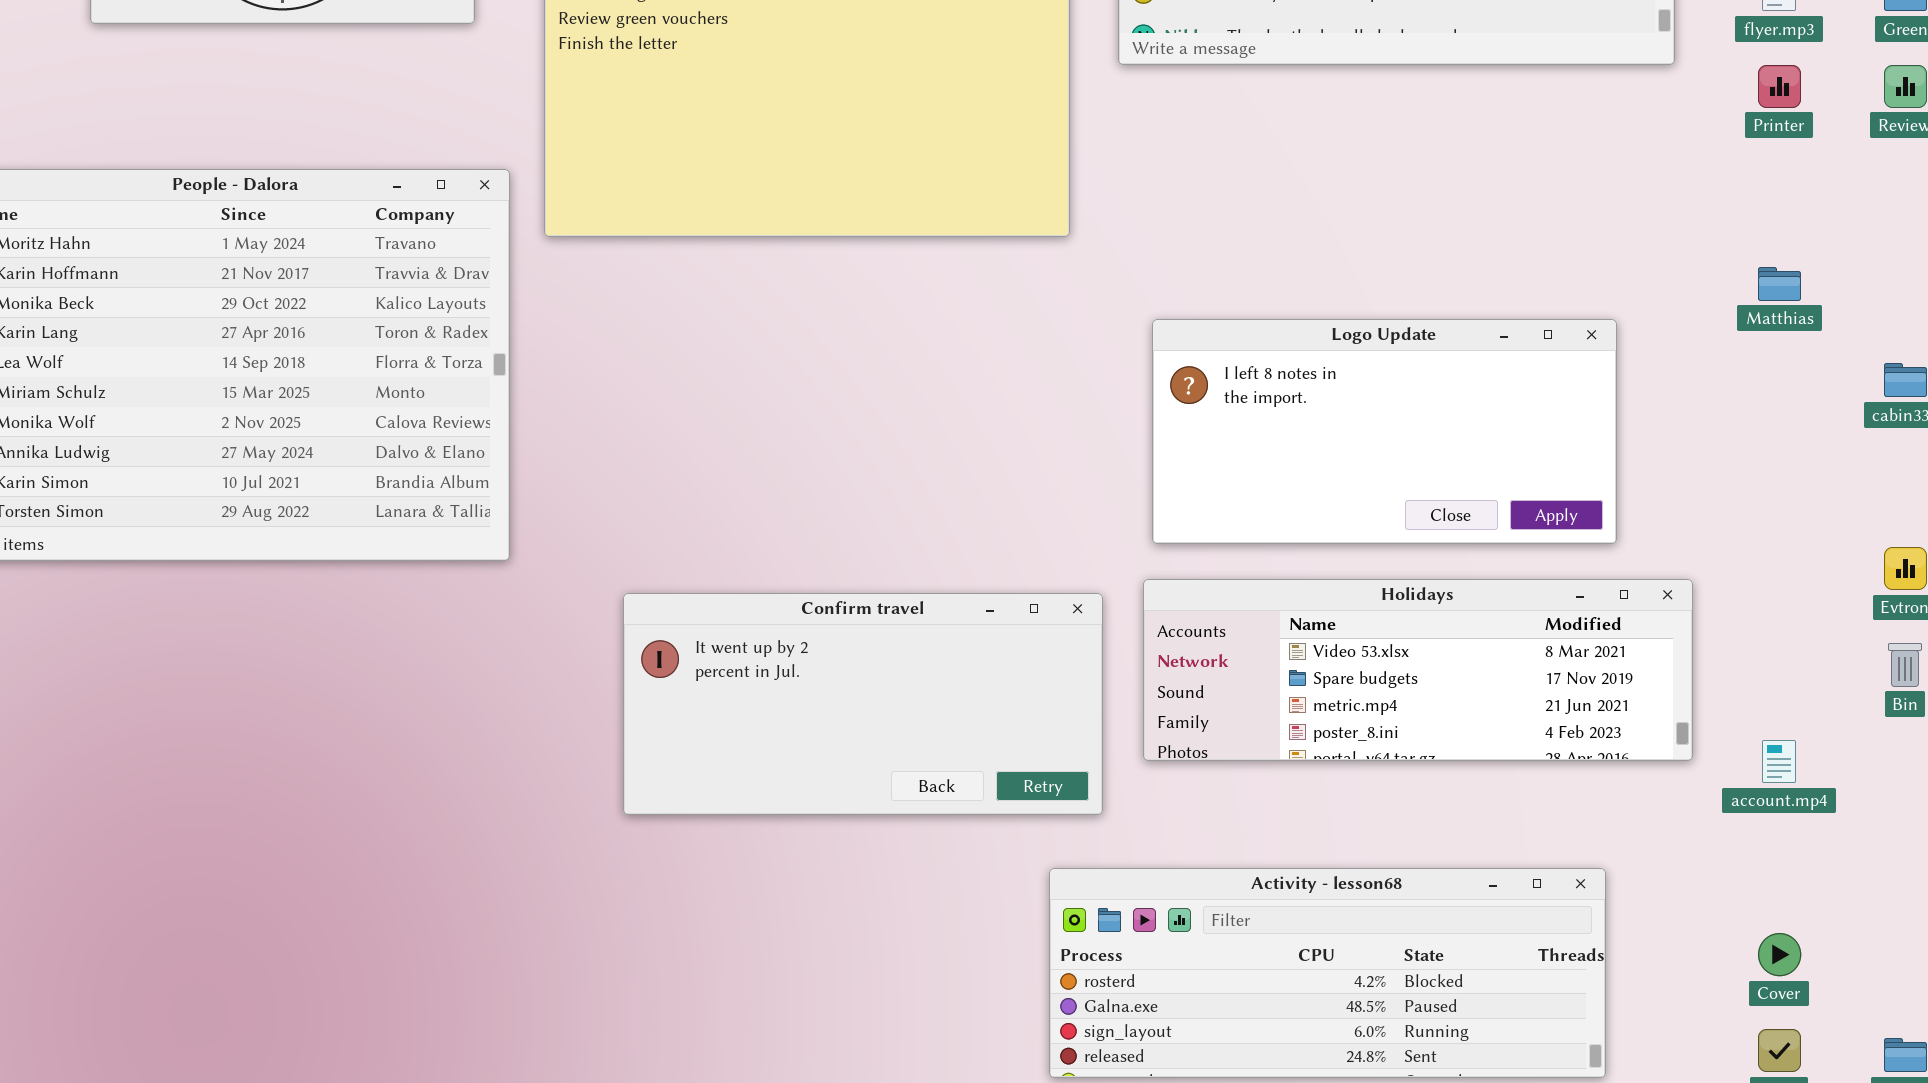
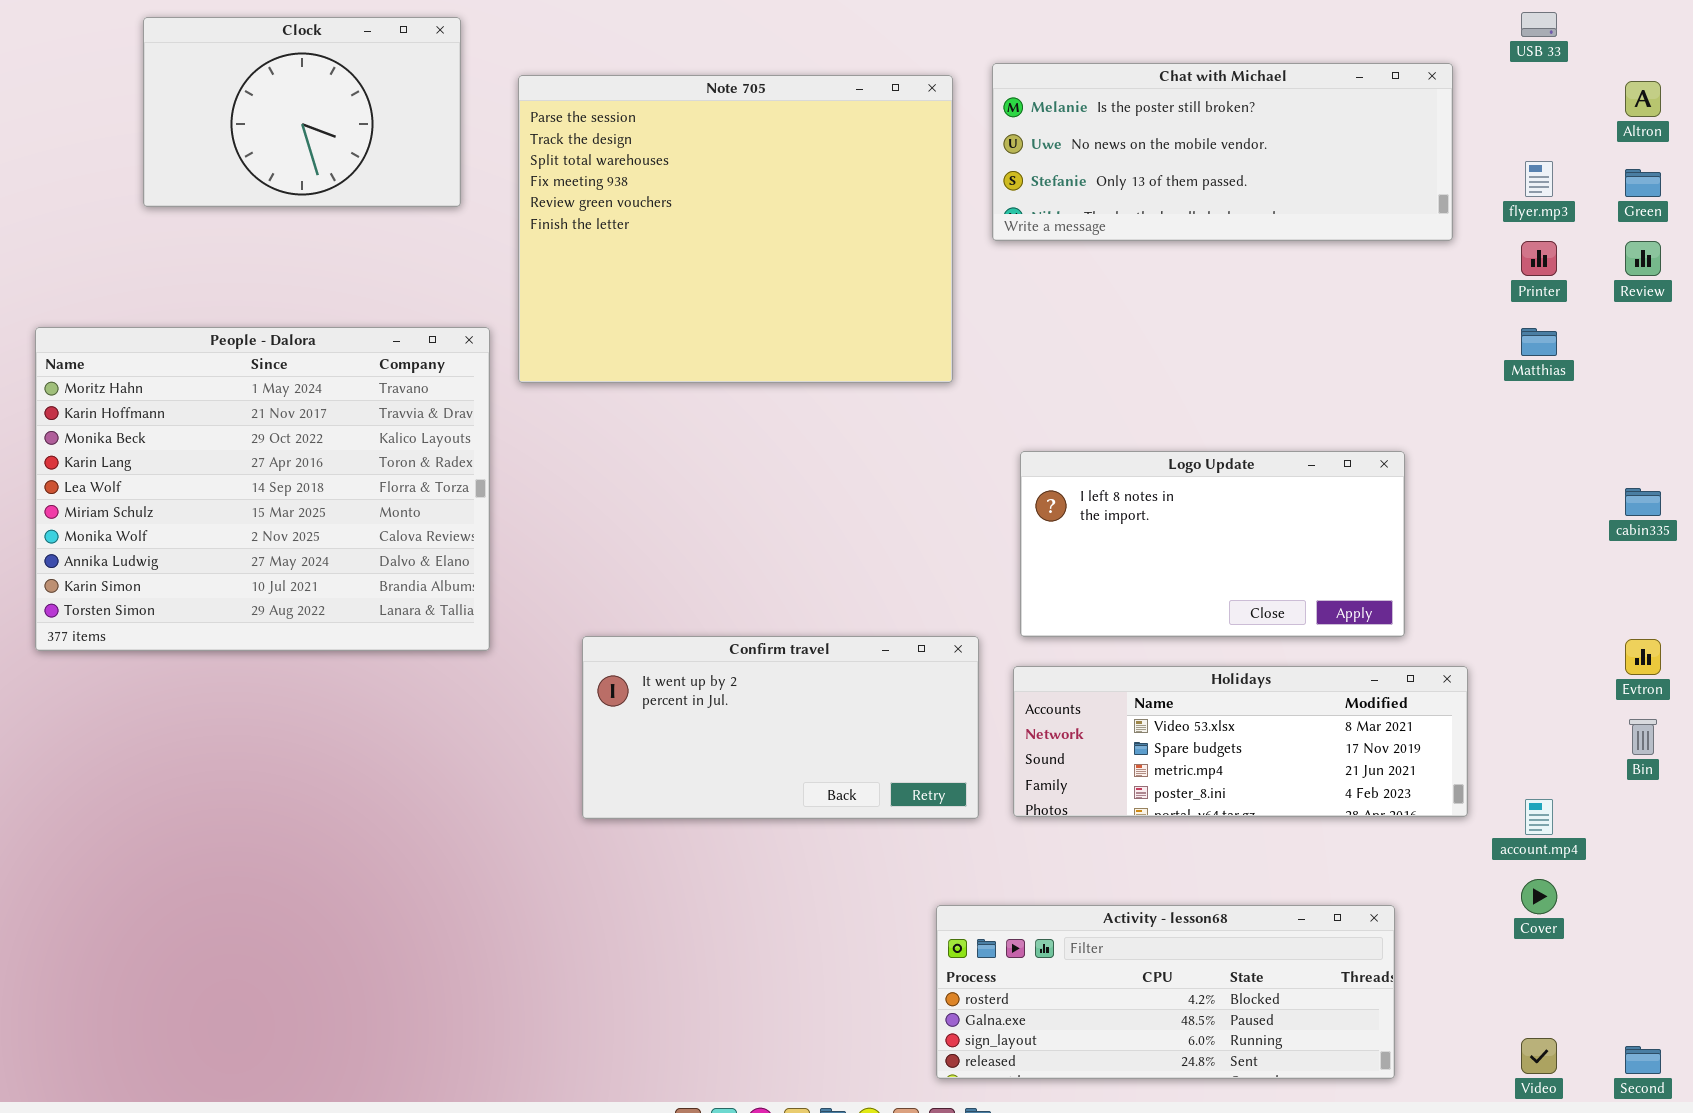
Matthias: [1758,267,1801,301] -> [1521,328,1557,356], moved
Confirm travel: [623,593,1103,815] -> [582,636,979,819], moved
Cover: [1758,933,1801,976] -> [1521,879,1557,914], moved

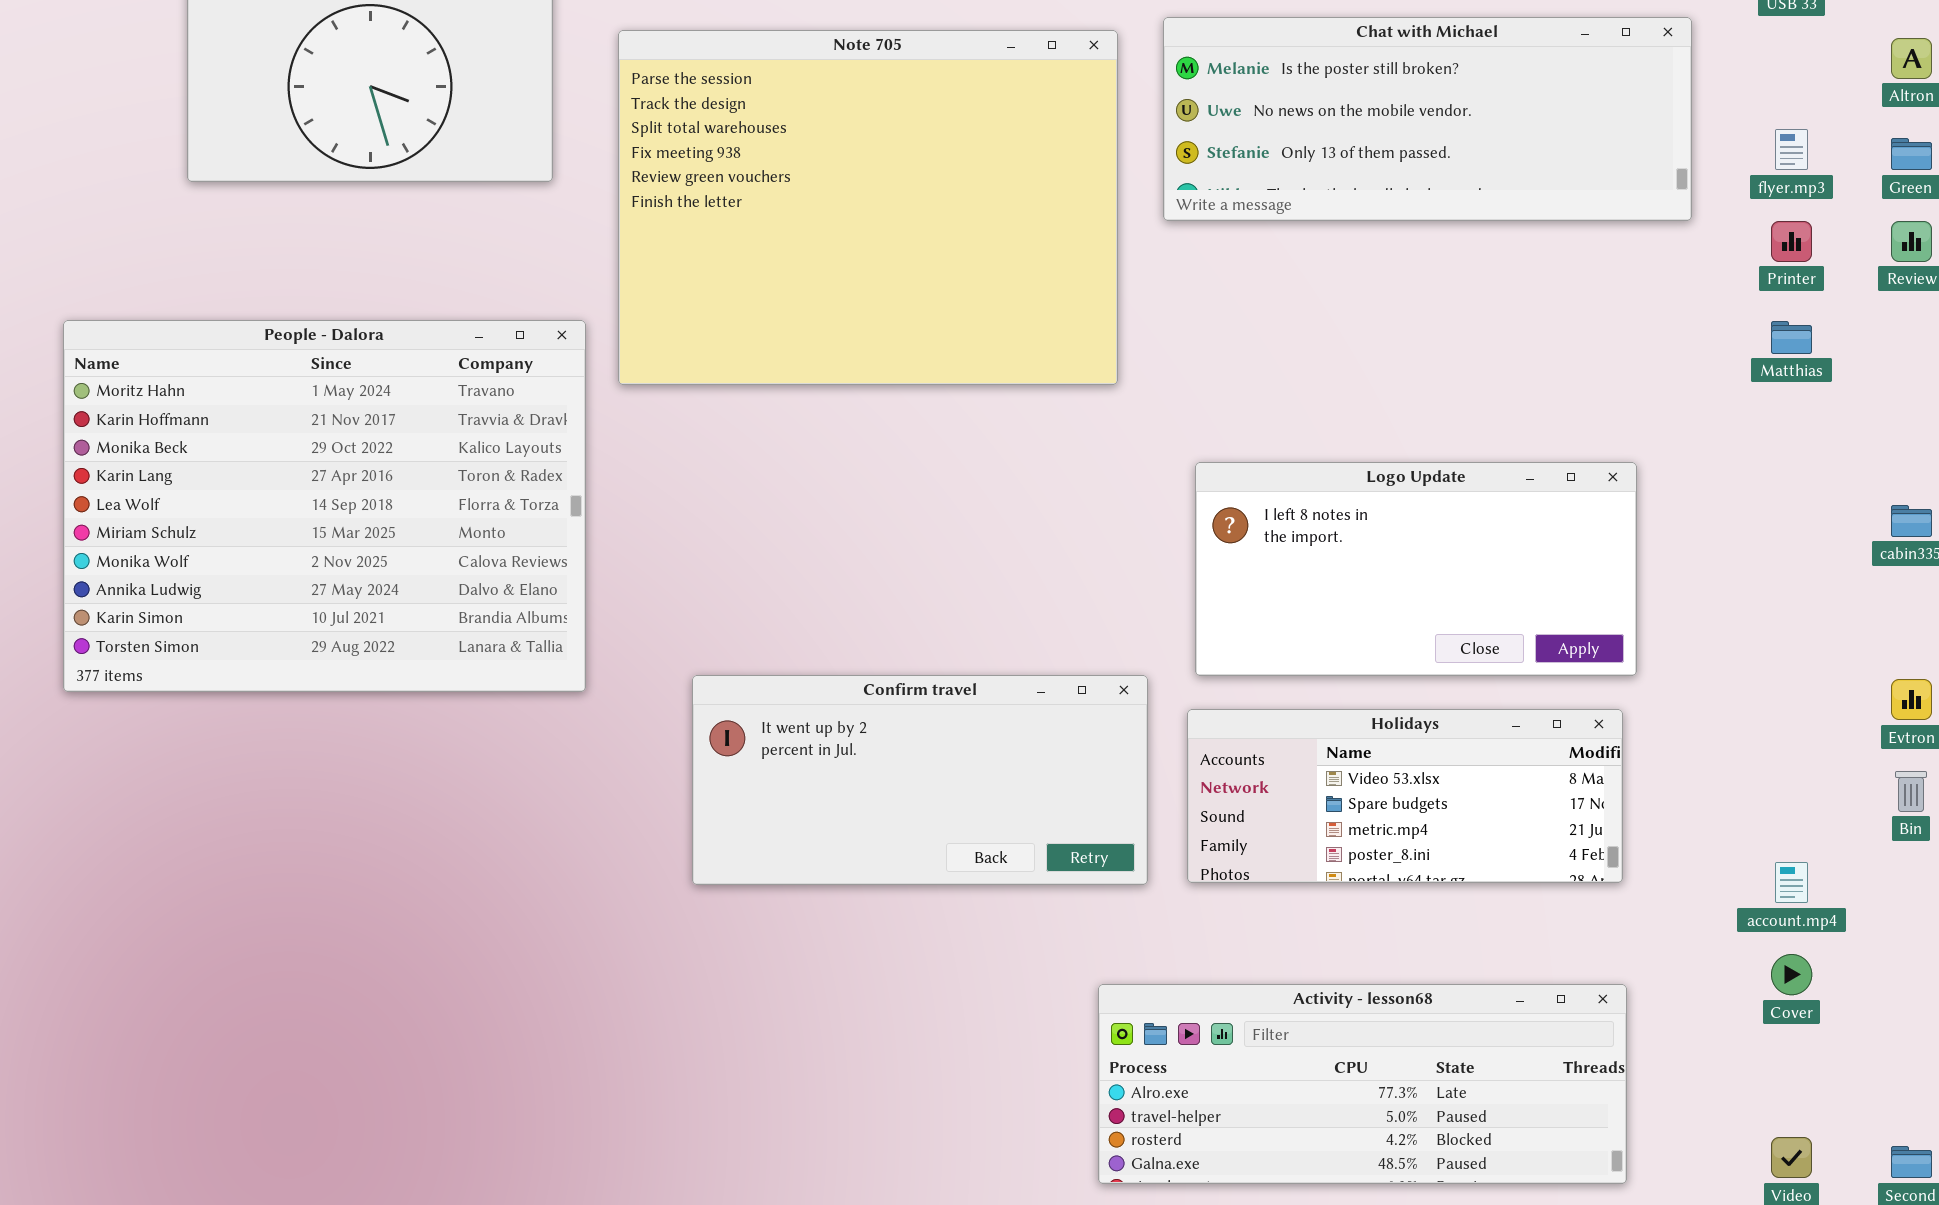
Holidays: [1013,666,1468,817] -> [1187,709,1623,883], resized
Activity - lesson68: [936,905,1395,1079] -> [1098,984,1627,1184], scrolled up 2 rows

